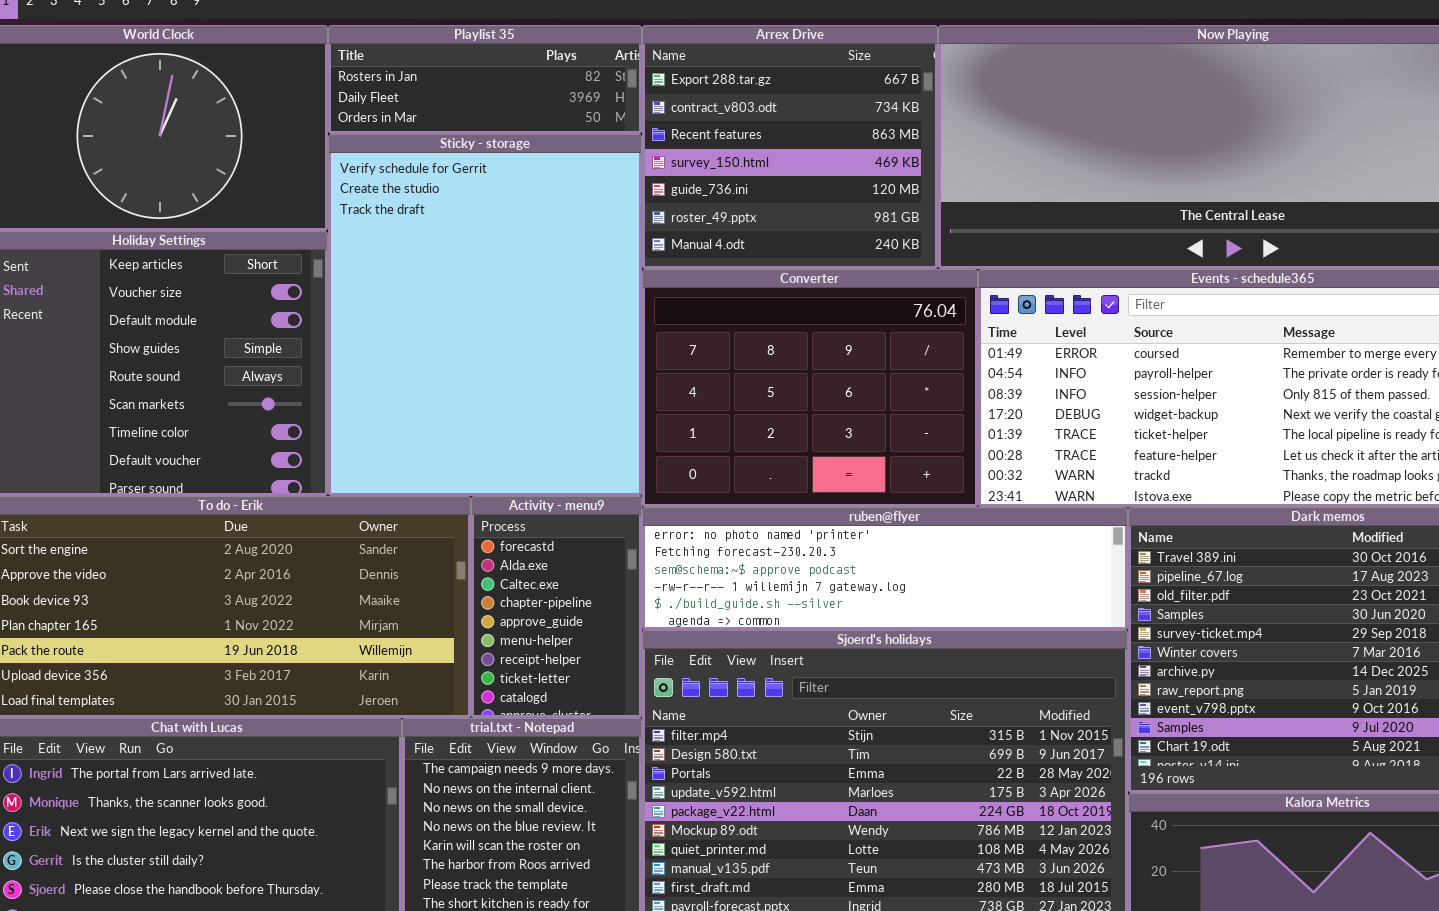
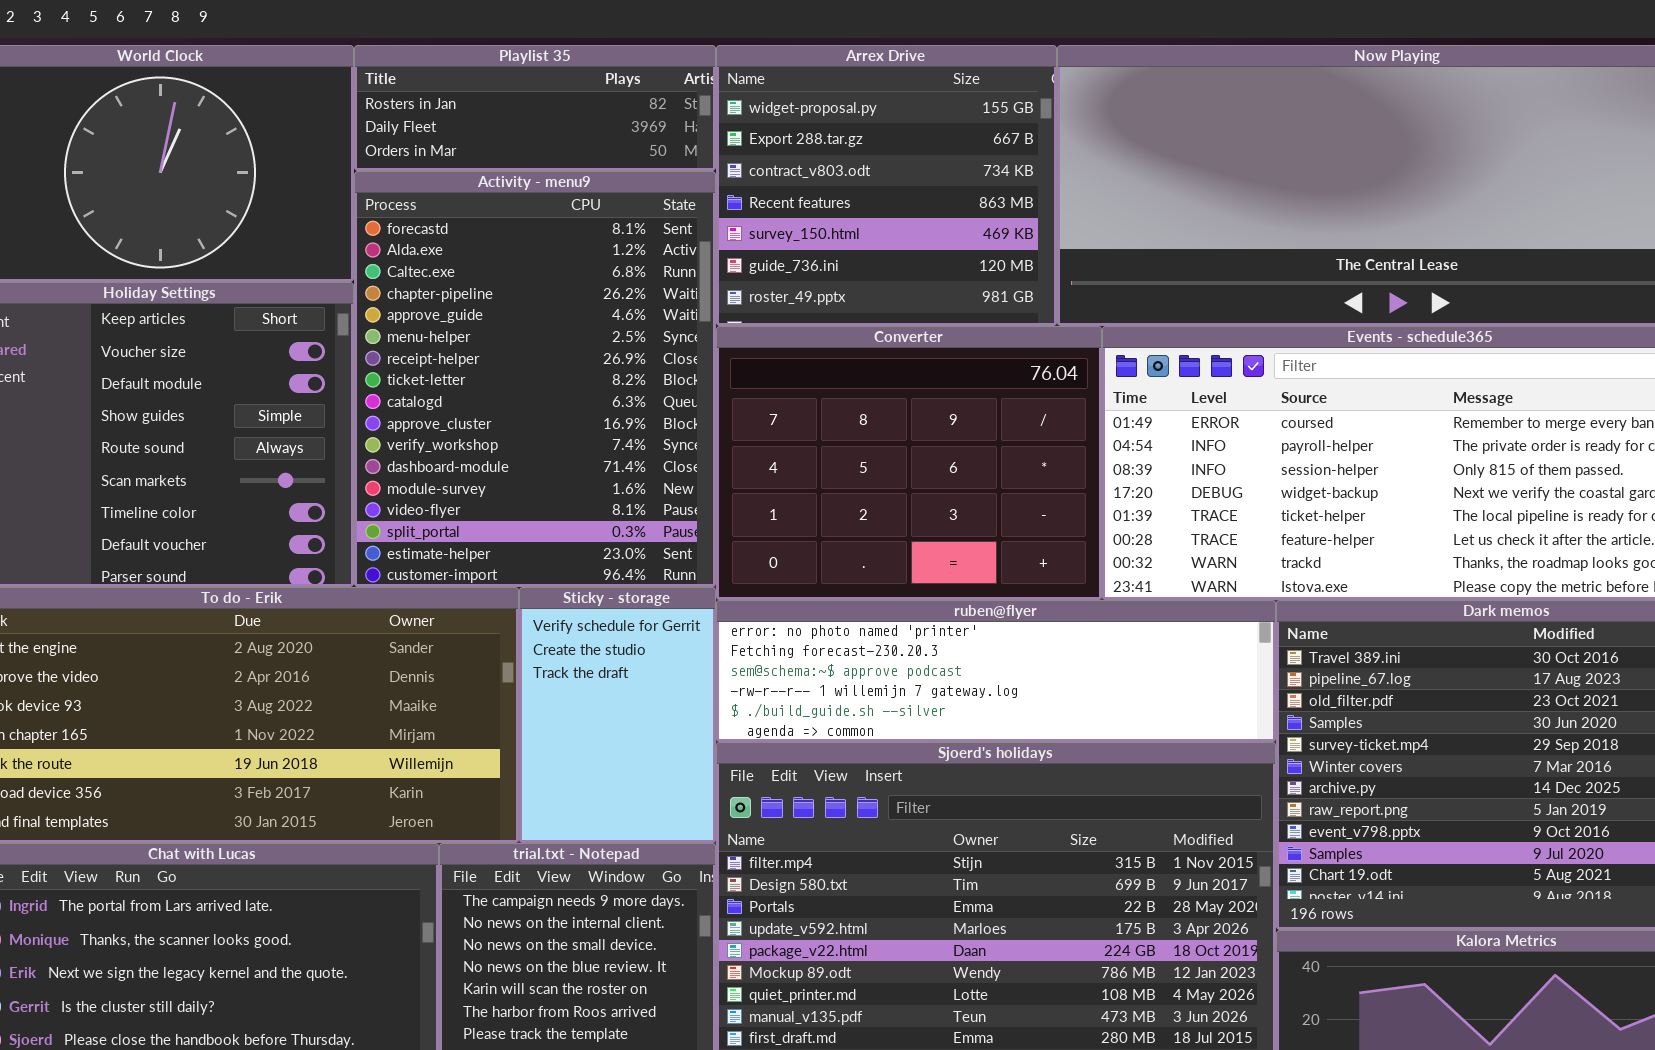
Arrex Drive: [642,25,938,269] -> [716,45,1057,326], scrolled up 1 row
Sticky - storage: [328,134,642,496] -> [519,587,716,843], moved, resized
Activity - menu9: [471,496,642,718] -> [354,171,716,587], moved, resized

